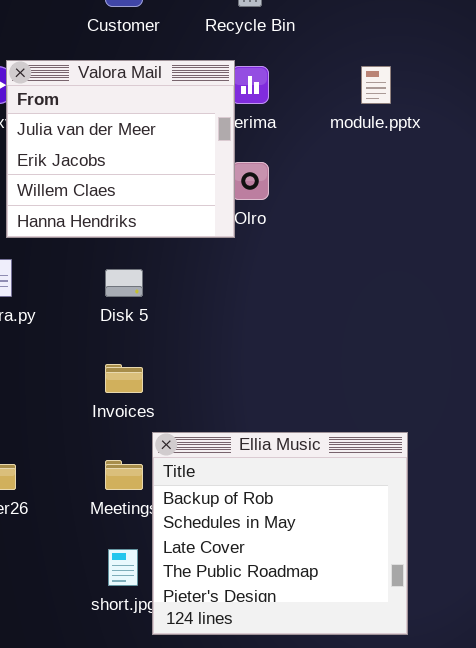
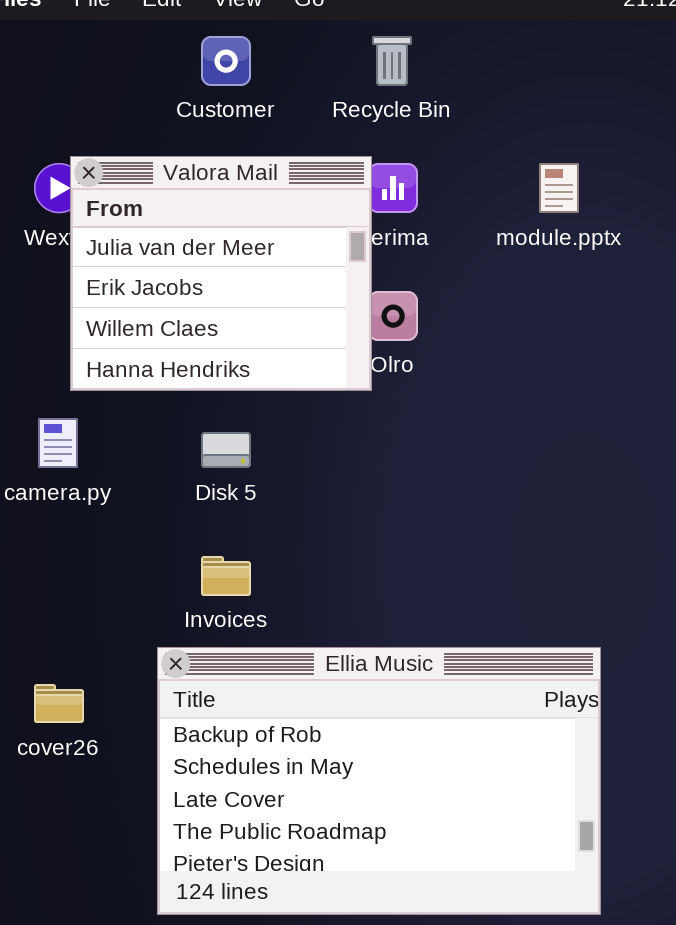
Ellia Music: [152,432,408,635] -> [157,647,601,915], resized

